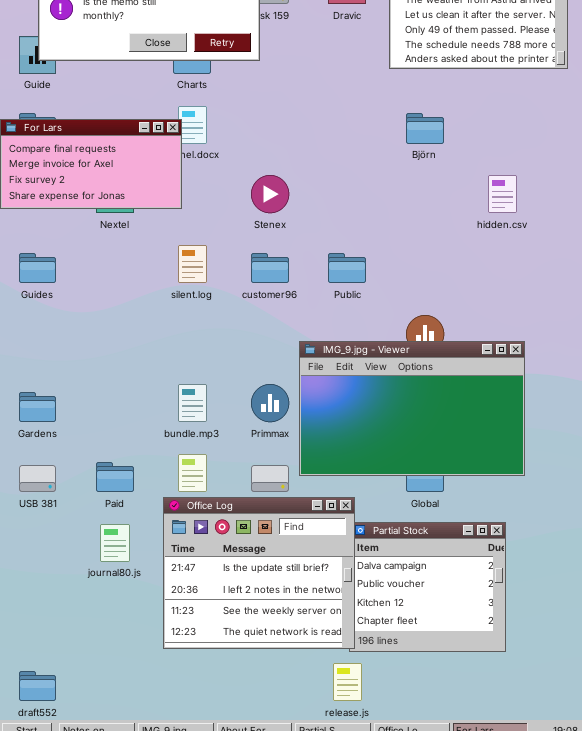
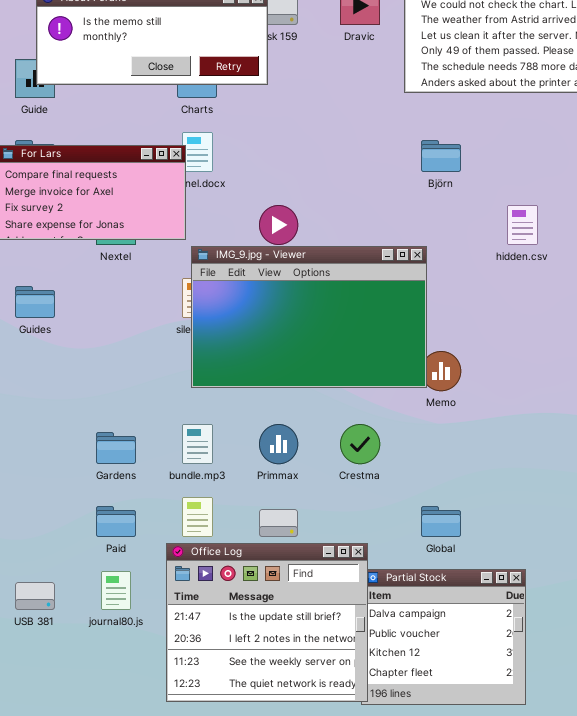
IMG_9.jpg - Viewer: [299,341,525,476] -> [191,246,427,388], moved
Gardens: [19,392,56,422] -> [96,432,136,464], moved
USB 381: [19,465,56,492] -> [15,582,55,610], moved

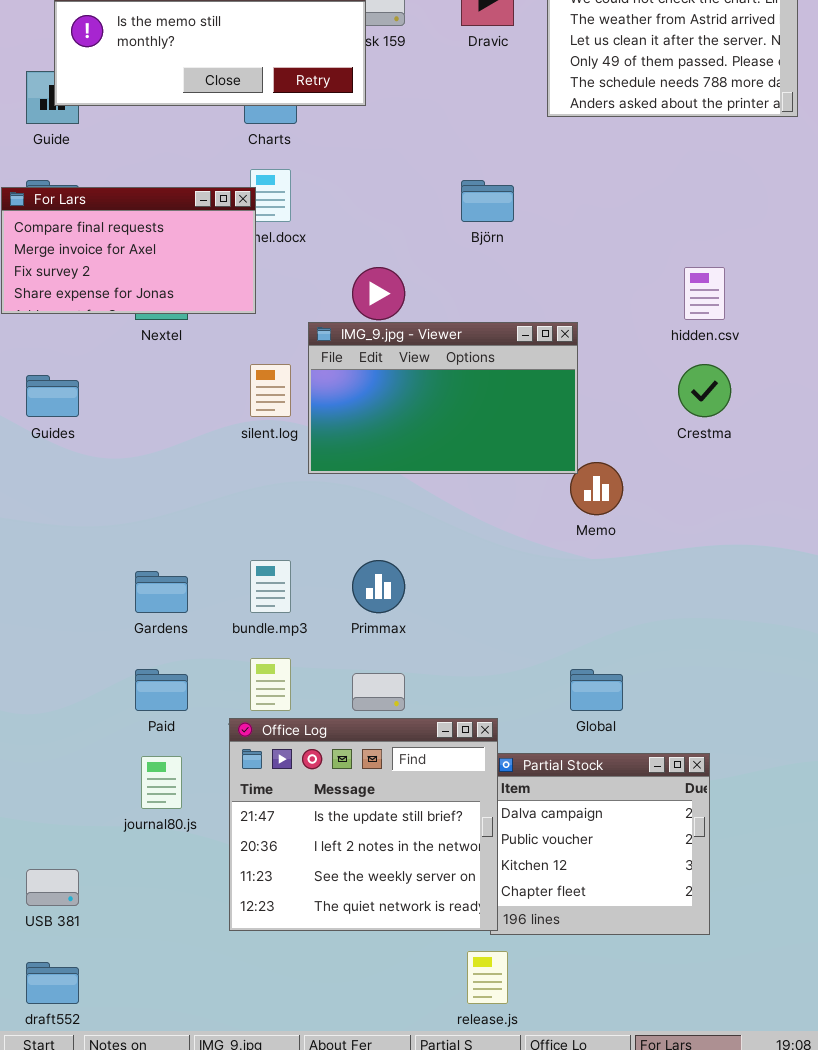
Björn: [421,140,461,172] -> [461,180,514,222], moved
IMG_9.jpg - Viewer: [191,246,427,388] -> [308,322,578,474], resized
Crestma: [340,424,380,464] -> [678,364,731,417], moved
USB 381: [15,582,55,610] -> [26,869,79,906], moved

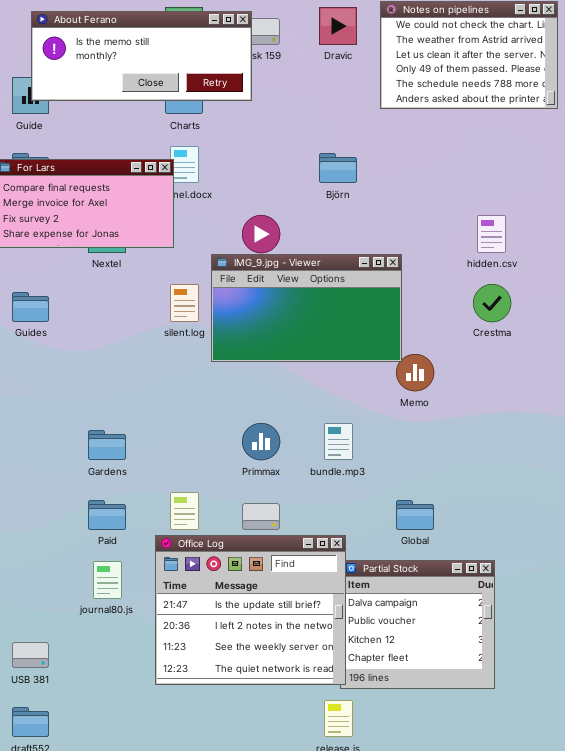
bundle.mp3: [250,560,291,613] -> [324,423,353,460], moved

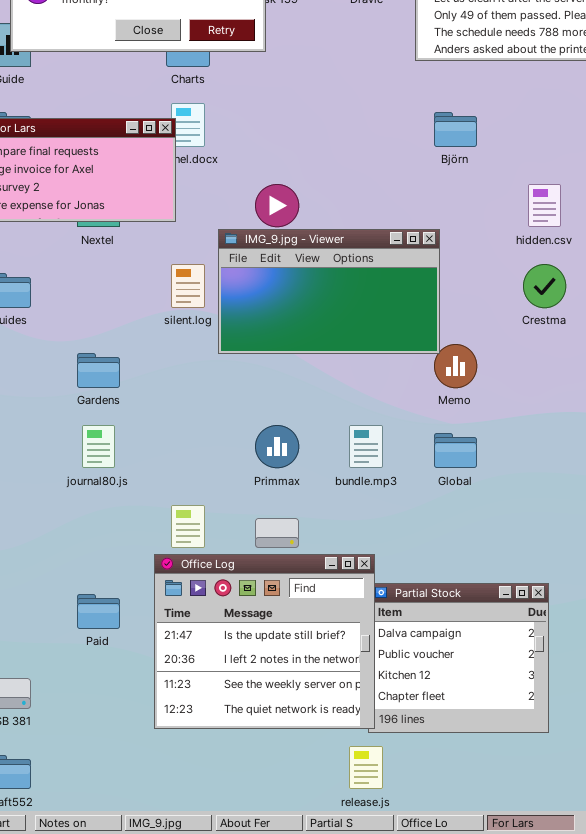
Björn: [319,153,357,183] -> [434,112,477,147], moved
Gardens: [88,430,126,460] -> [77,353,120,388], moved
Paid: [88,500,126,530] -> [77,594,120,629], moved
Global: [396,500,434,530] -> [434,433,477,468], moved
journal80.js: [93,561,122,599] -> [82,425,115,468], moved

